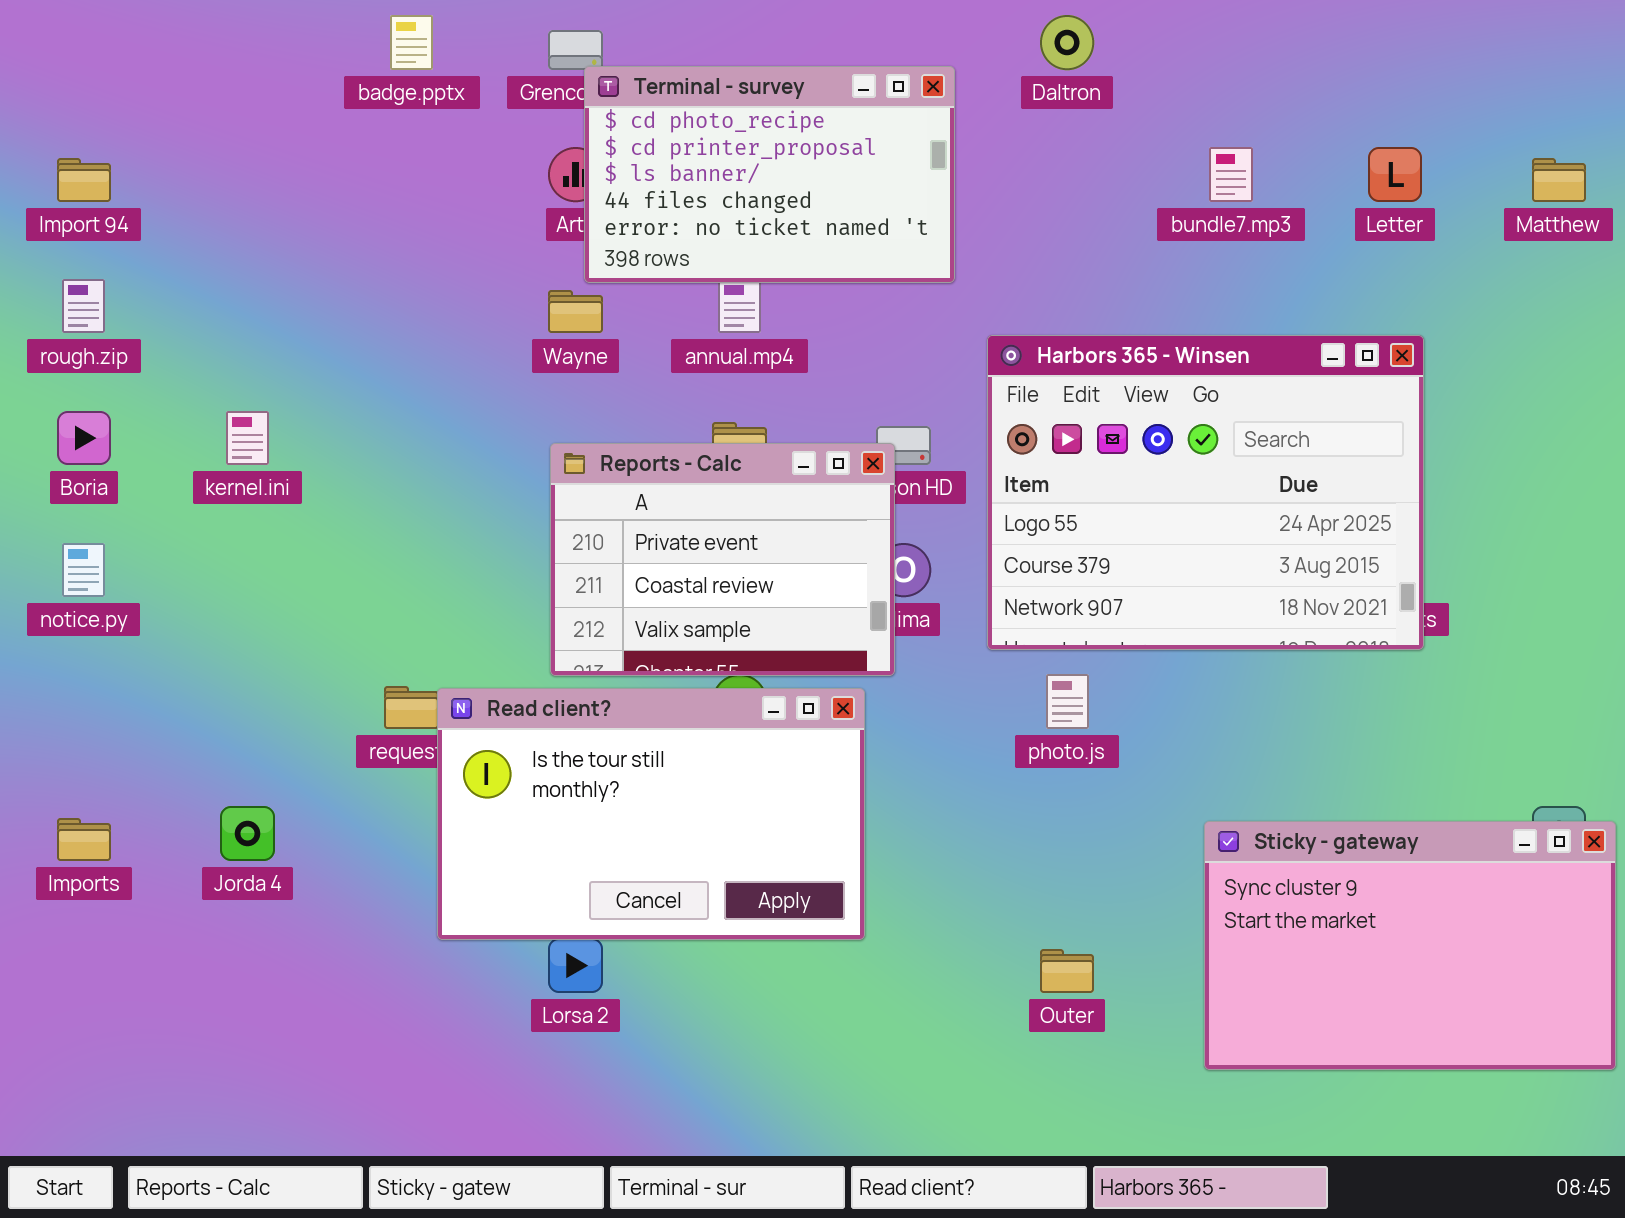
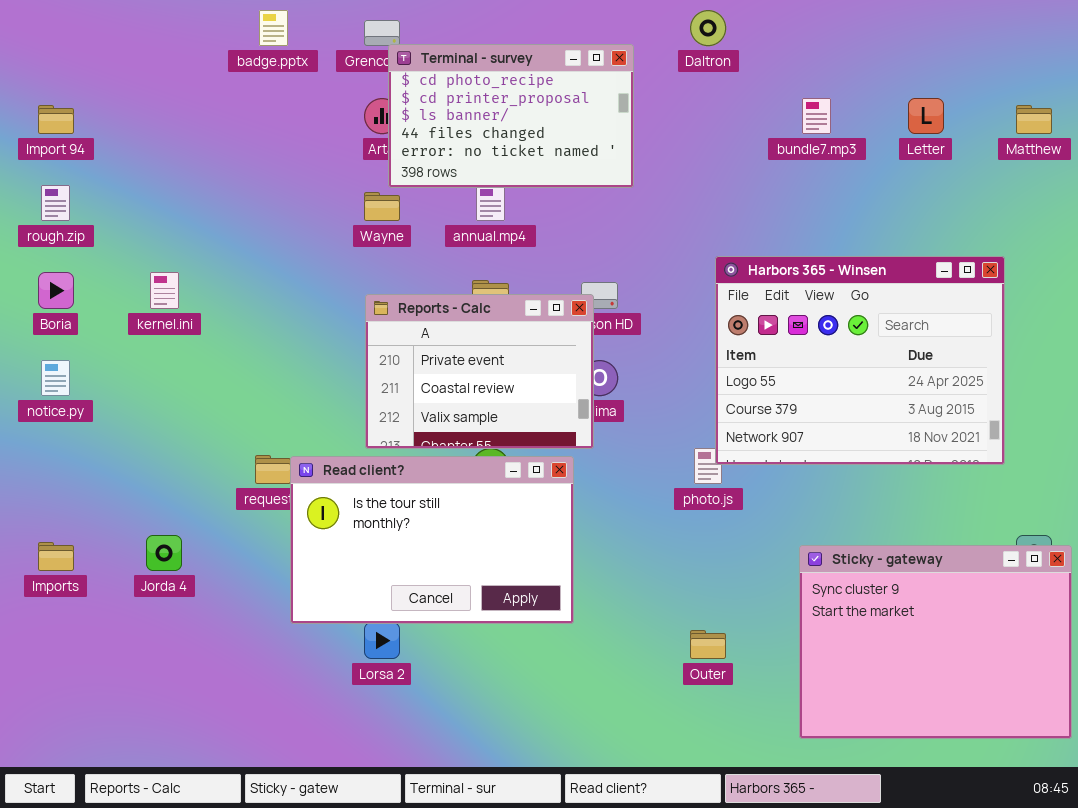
Harbors 365 - Winsen: [987,335,1424,650] -> [715,256,1005,465], moved
Sticky - gateway: [1204,821,1616,1070] -> [799,545,1072,739], resized

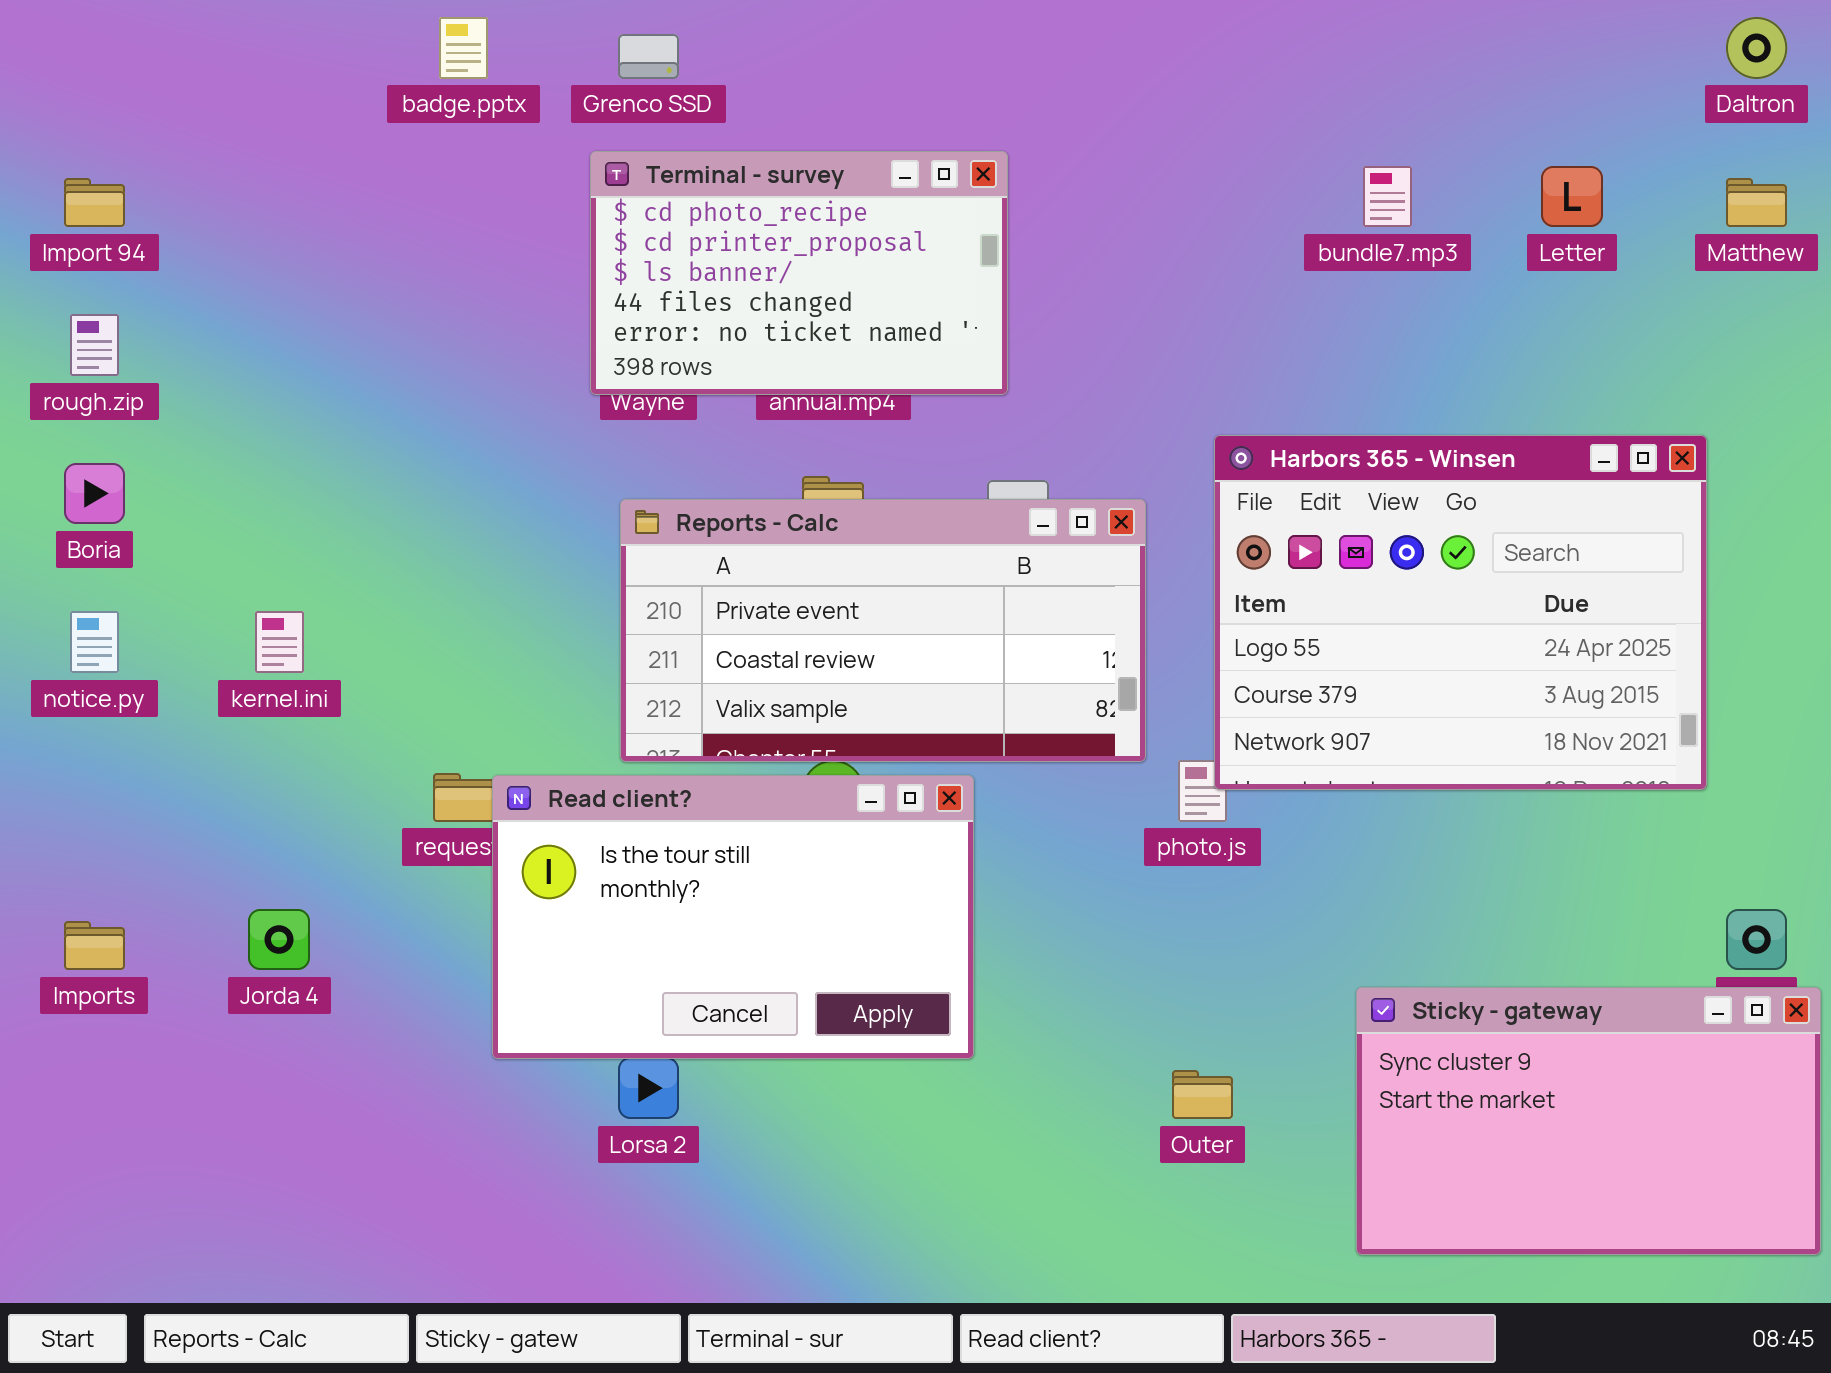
Daltron: [690,10,726,46] -> [1726,17,1787,79], moved
Terminal - survey: [388,44,634,188] -> [590,151,1008,395], moved
kernel.ini: [150,272,179,309] -> [255,611,304,673], moved
Reports - Calc: [365,294,594,449] -> [620,499,1146,762], resized
Sticky - gateway: [799,545,1072,739] -> [1356,987,1821,1255], resized

